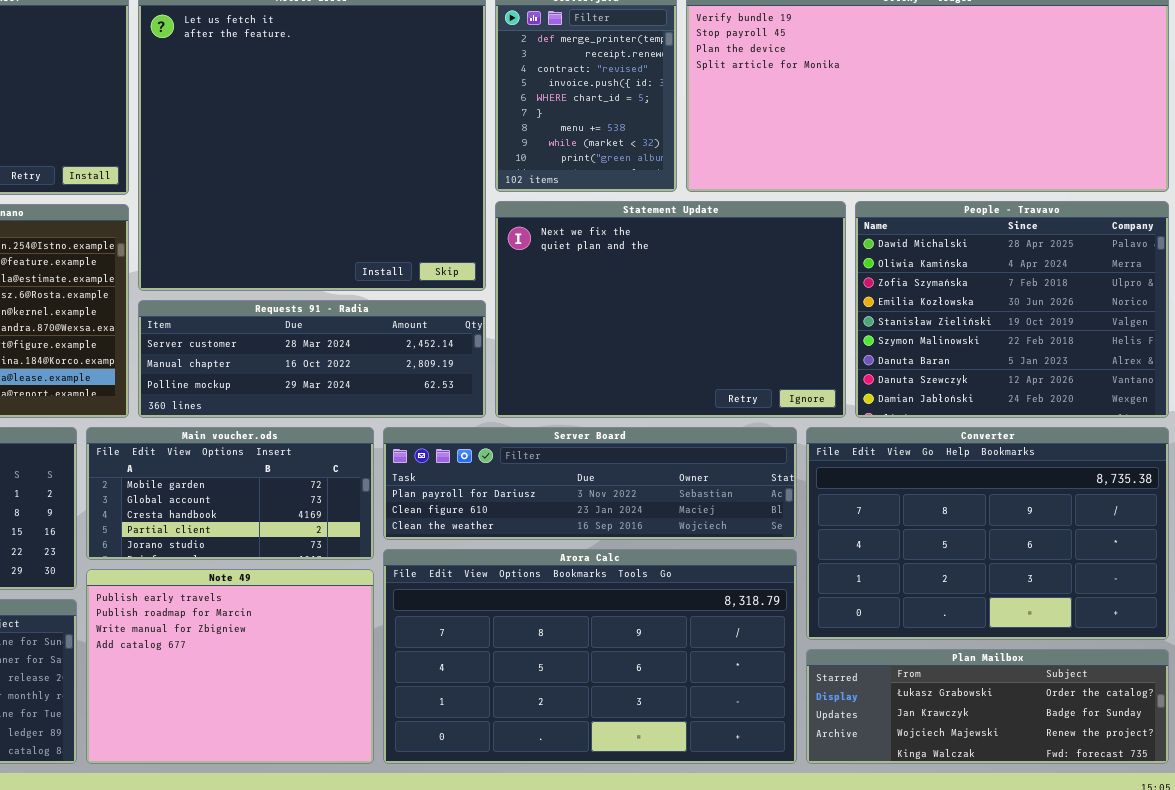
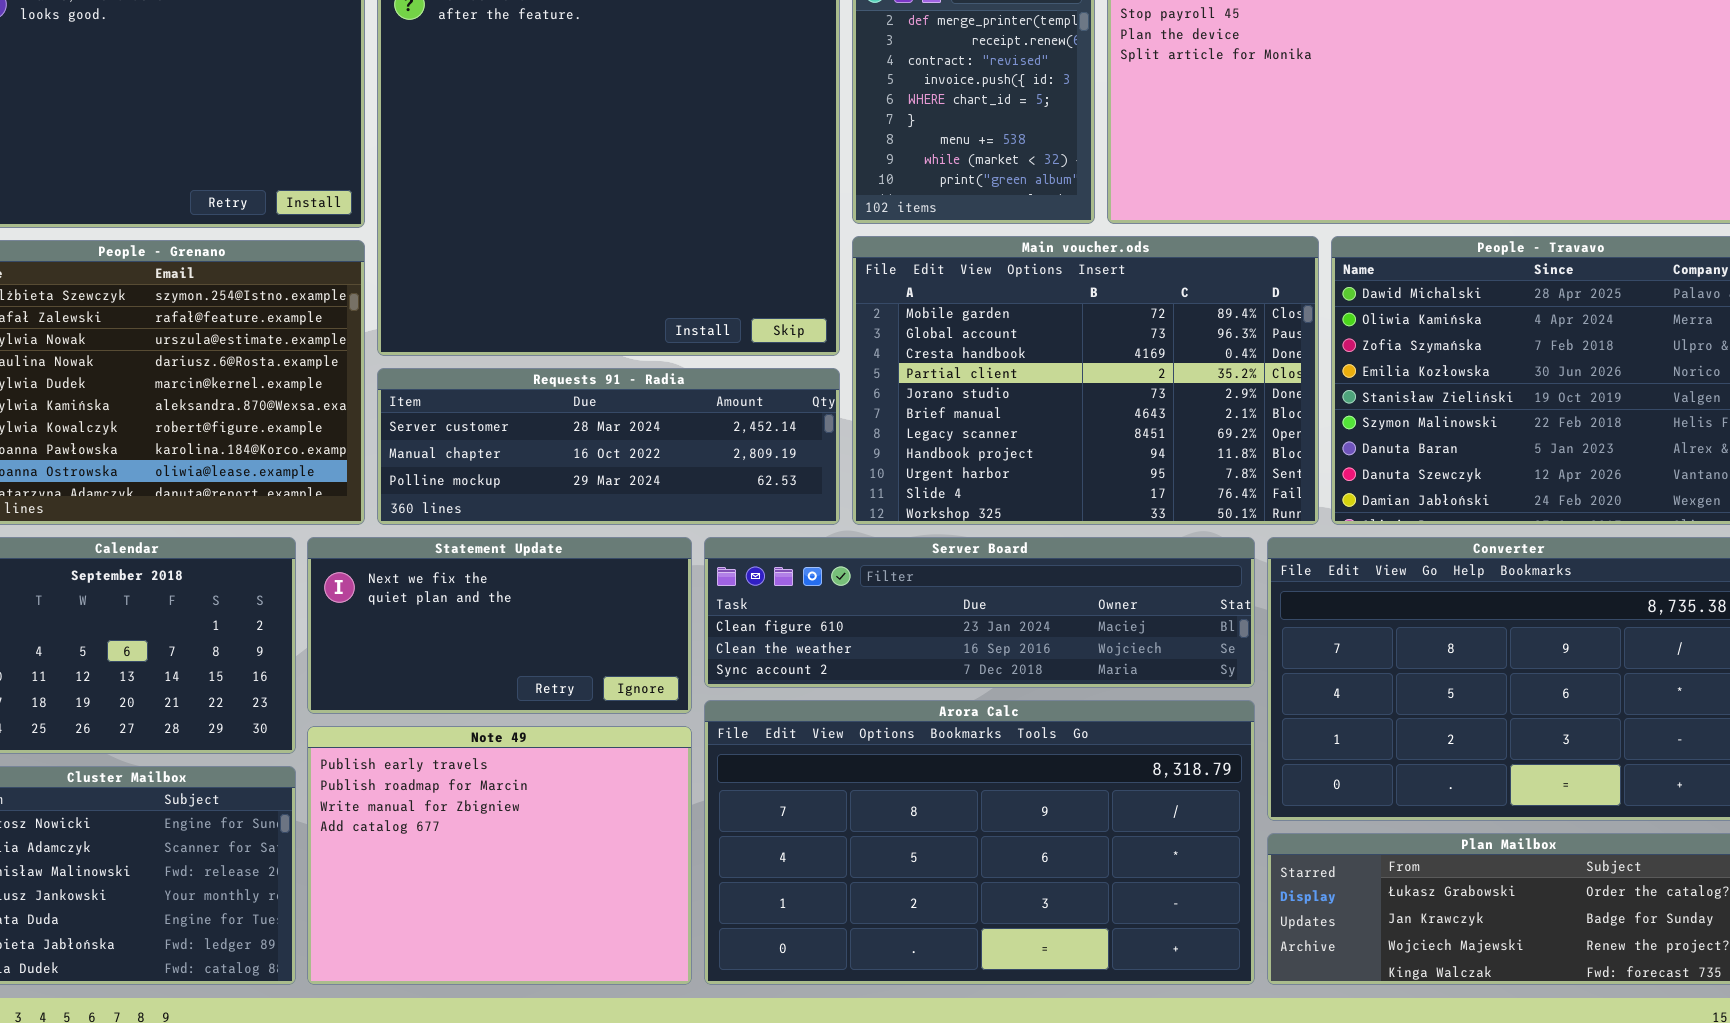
Statement Update: [495,201,846,418] -> [307,537,692,714], moved, resized
Main voucher.ods: [86,427,374,560] -> [852,236,1319,525], moved, resized
Server Board: [383,427,797,540] -> [704,537,1255,688], scrolled down 1 row

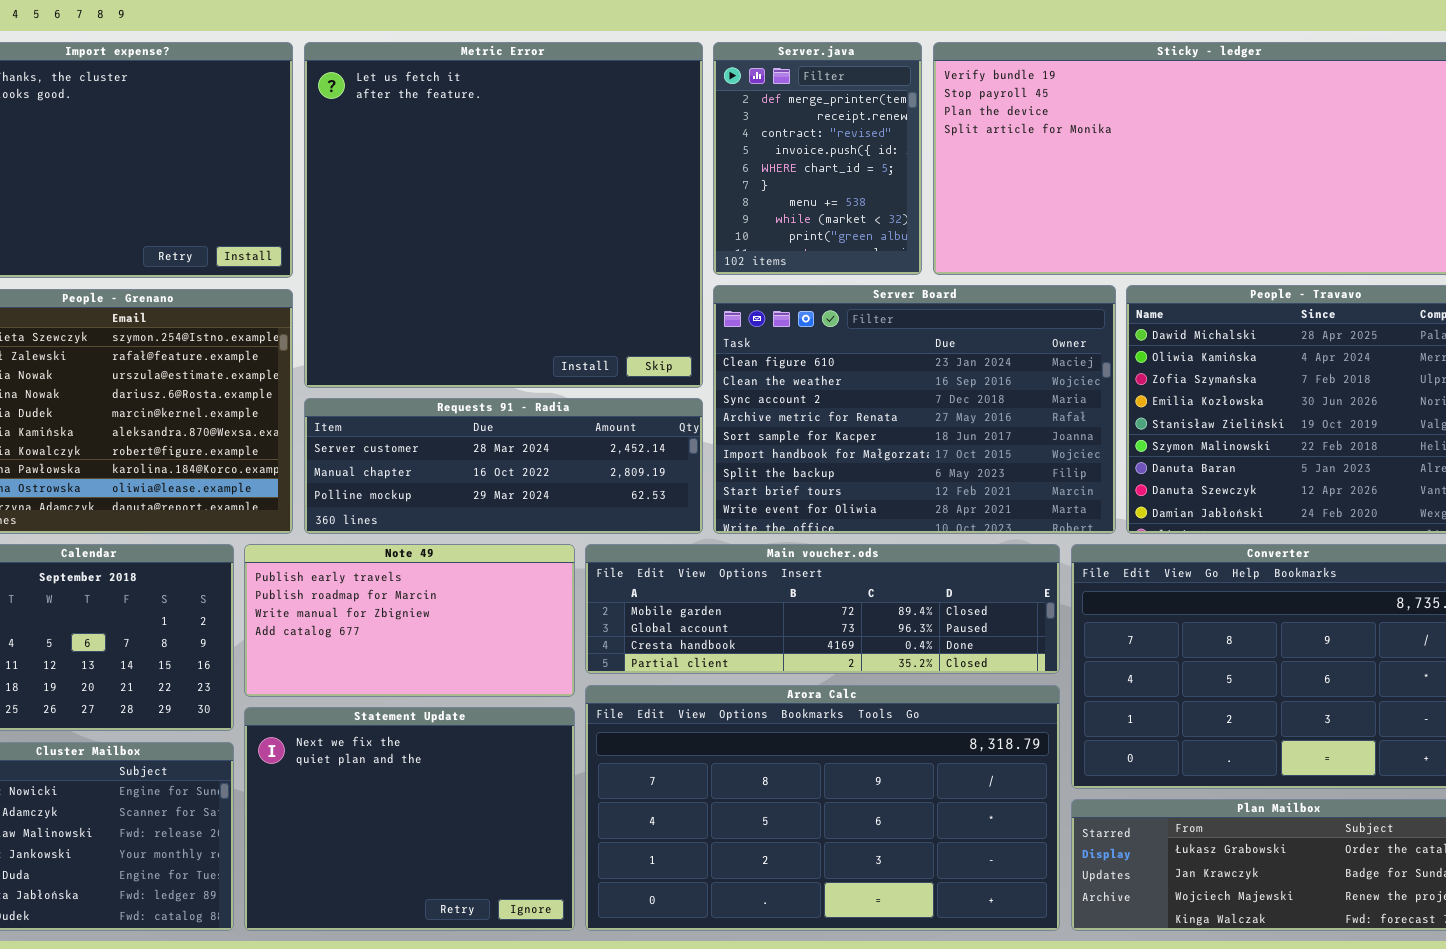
Main voucher.ods: [852,236,1319,525] -> [585,544,1060,674], moved, resized
Statement Update: [307,537,692,714] -> [244,707,575,931], moved, resized
Server Board: [704,537,1255,688] -> [713,285,1116,534], moved, resized
Note 49: [307,726,692,985] -> [244,544,575,697], moved, resized

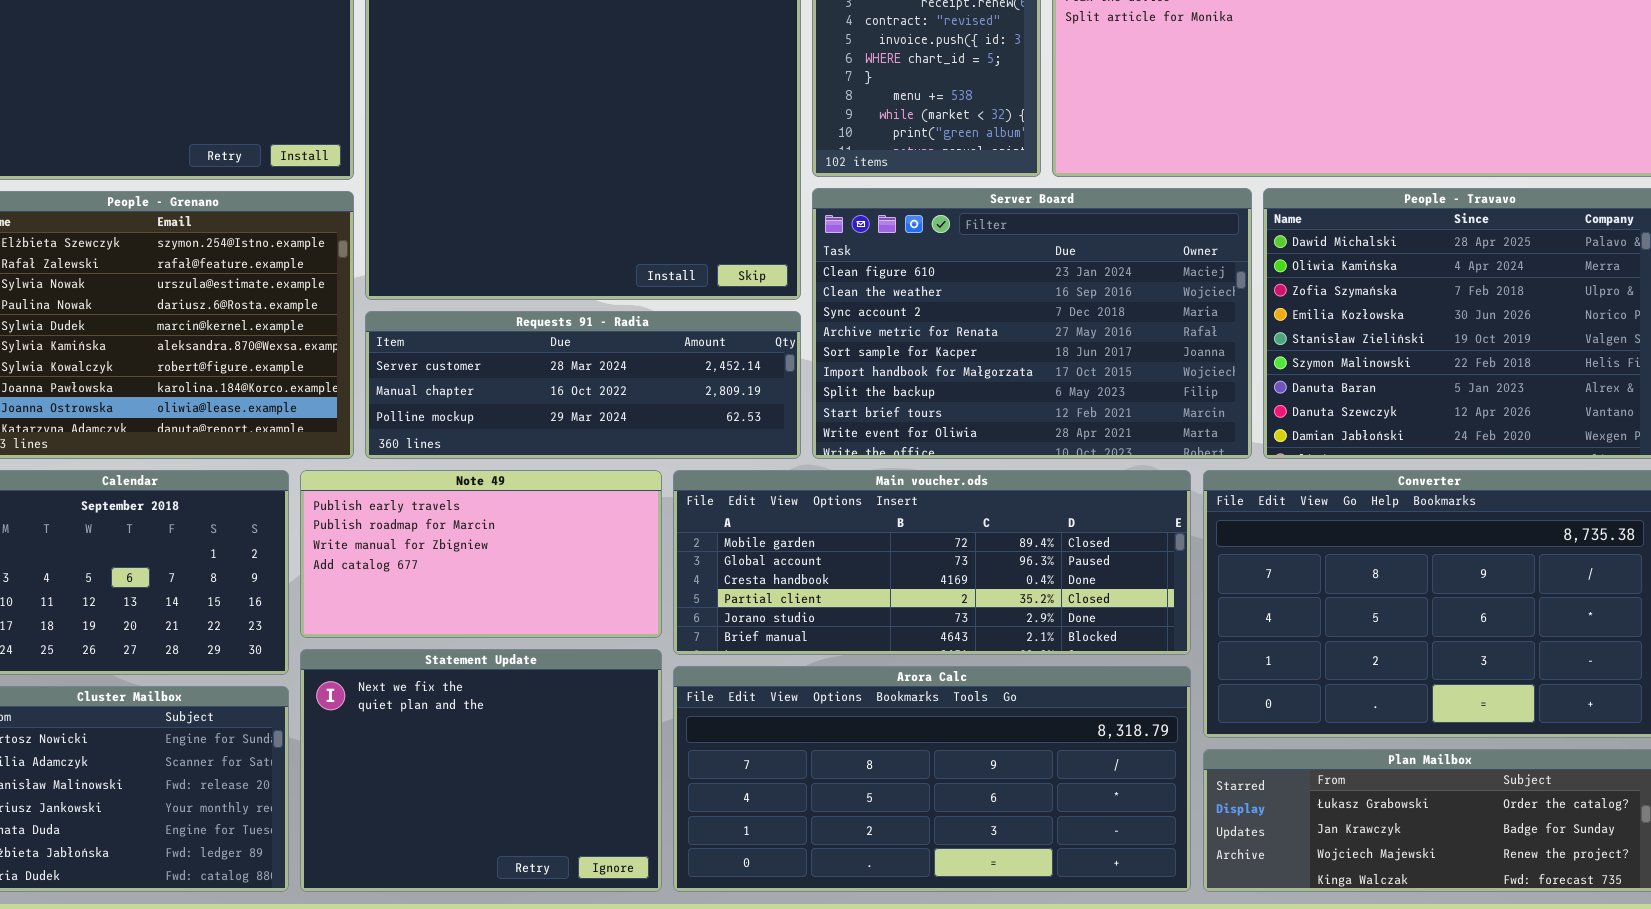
Main voucher.ods: [585,544,1060,674] -> [673,470,1191,655], resized
Arora Calc: [585,685,1060,931] -> [673,666,1191,892], resized

